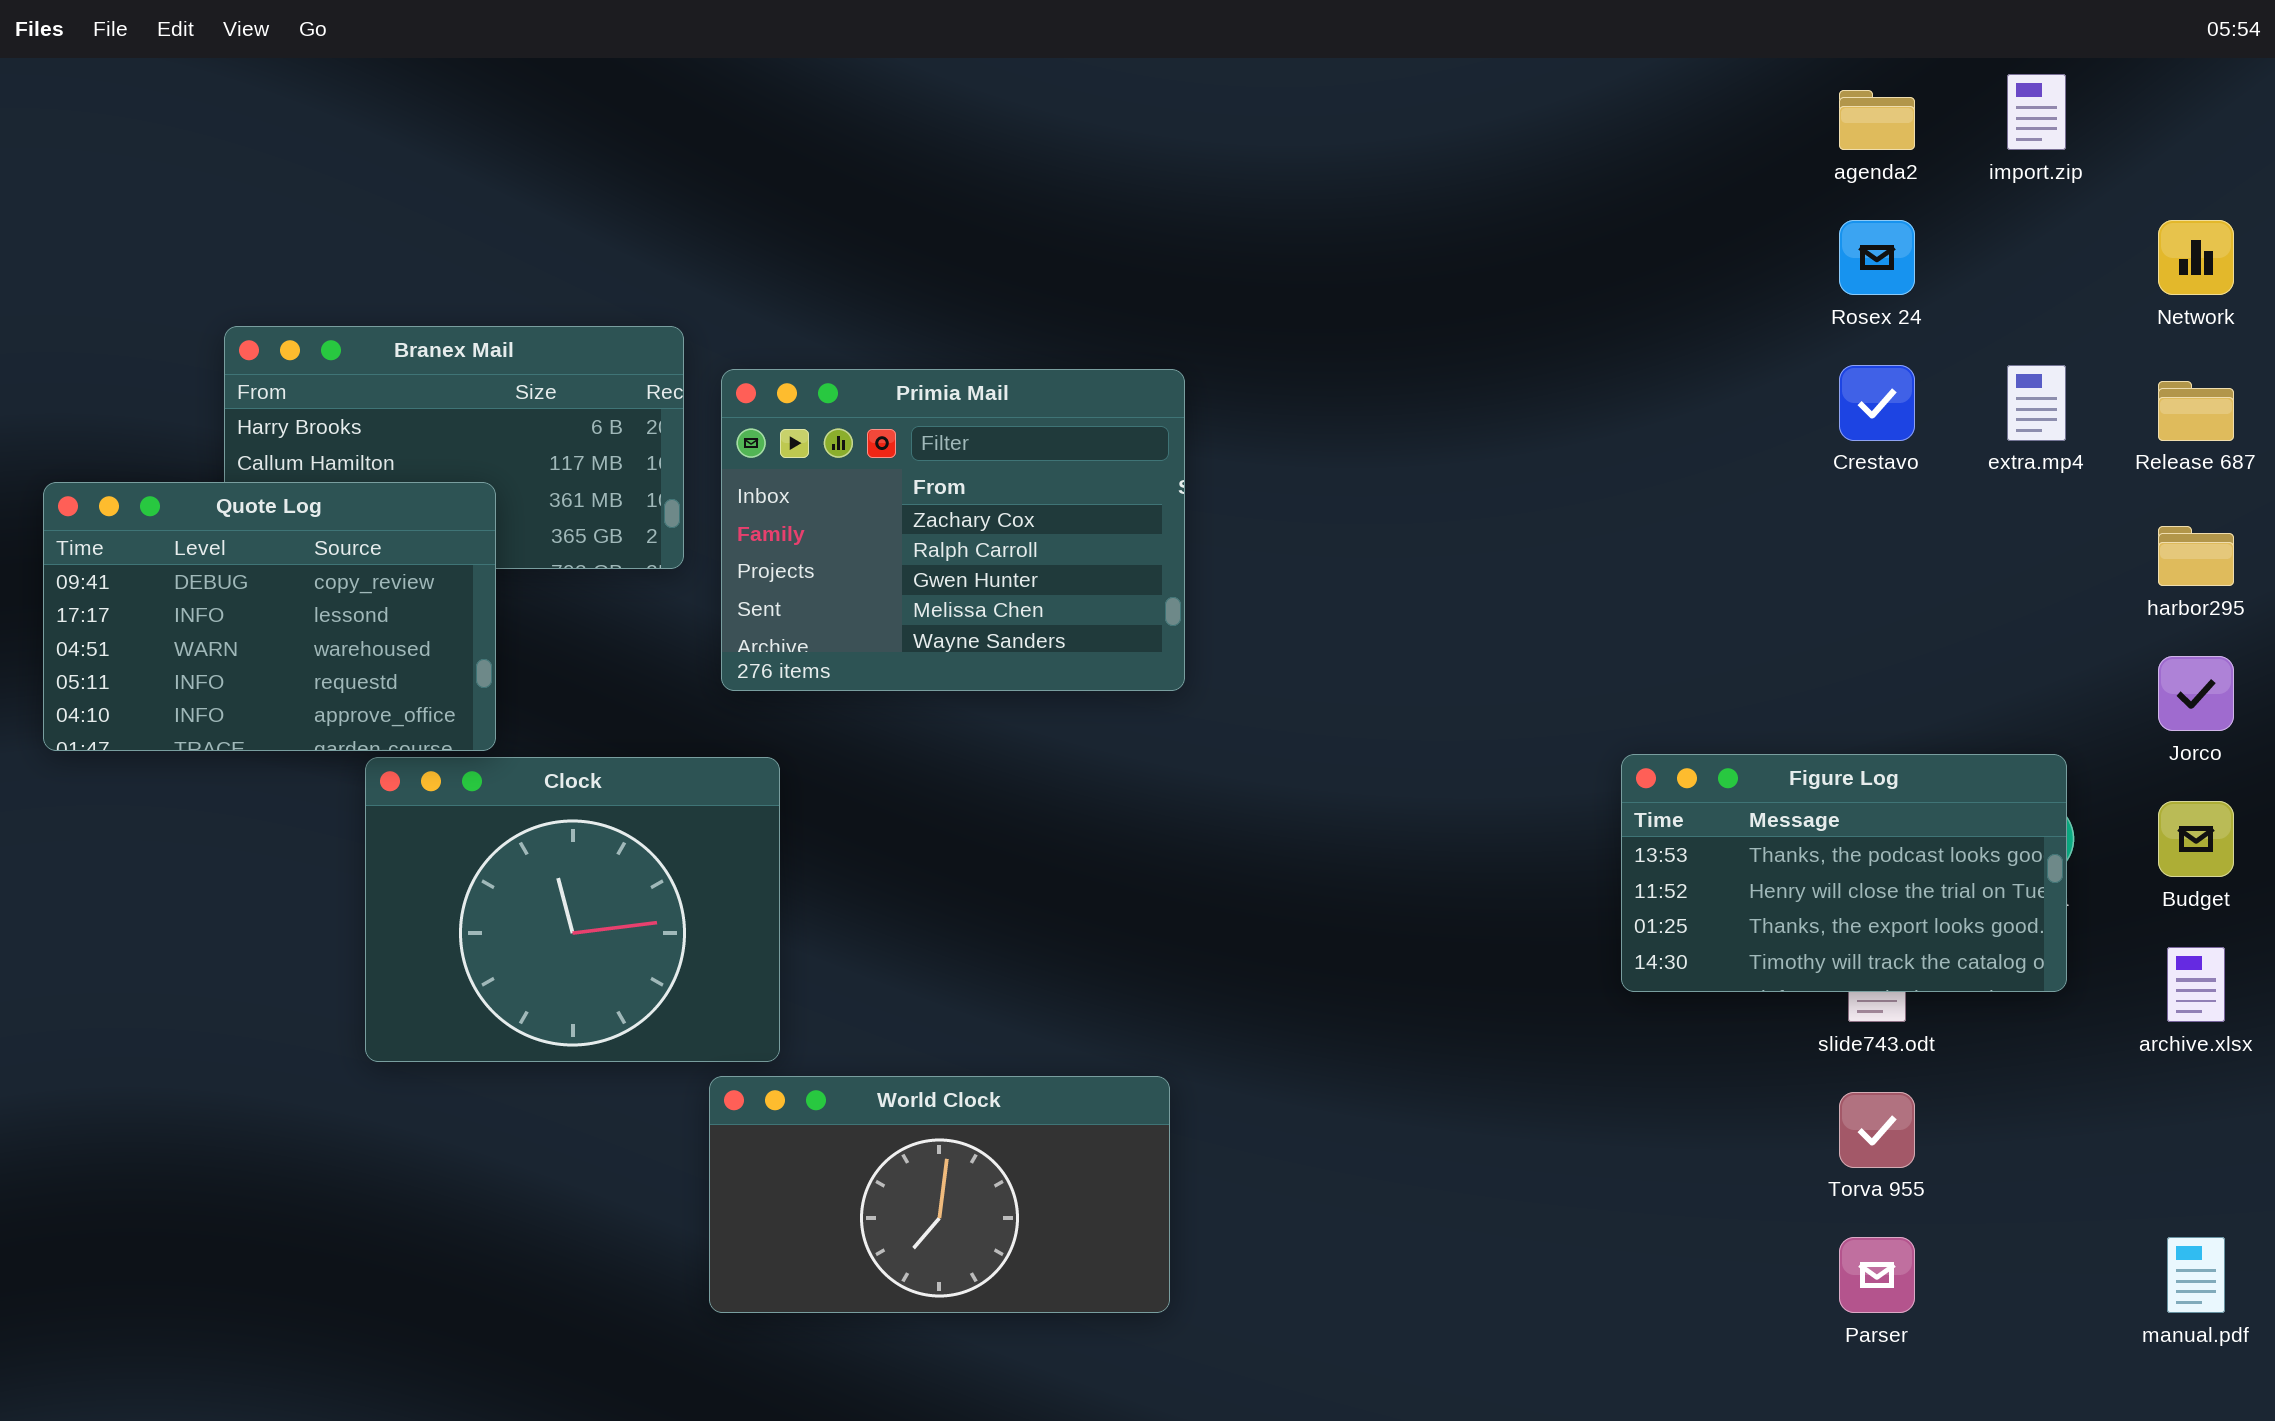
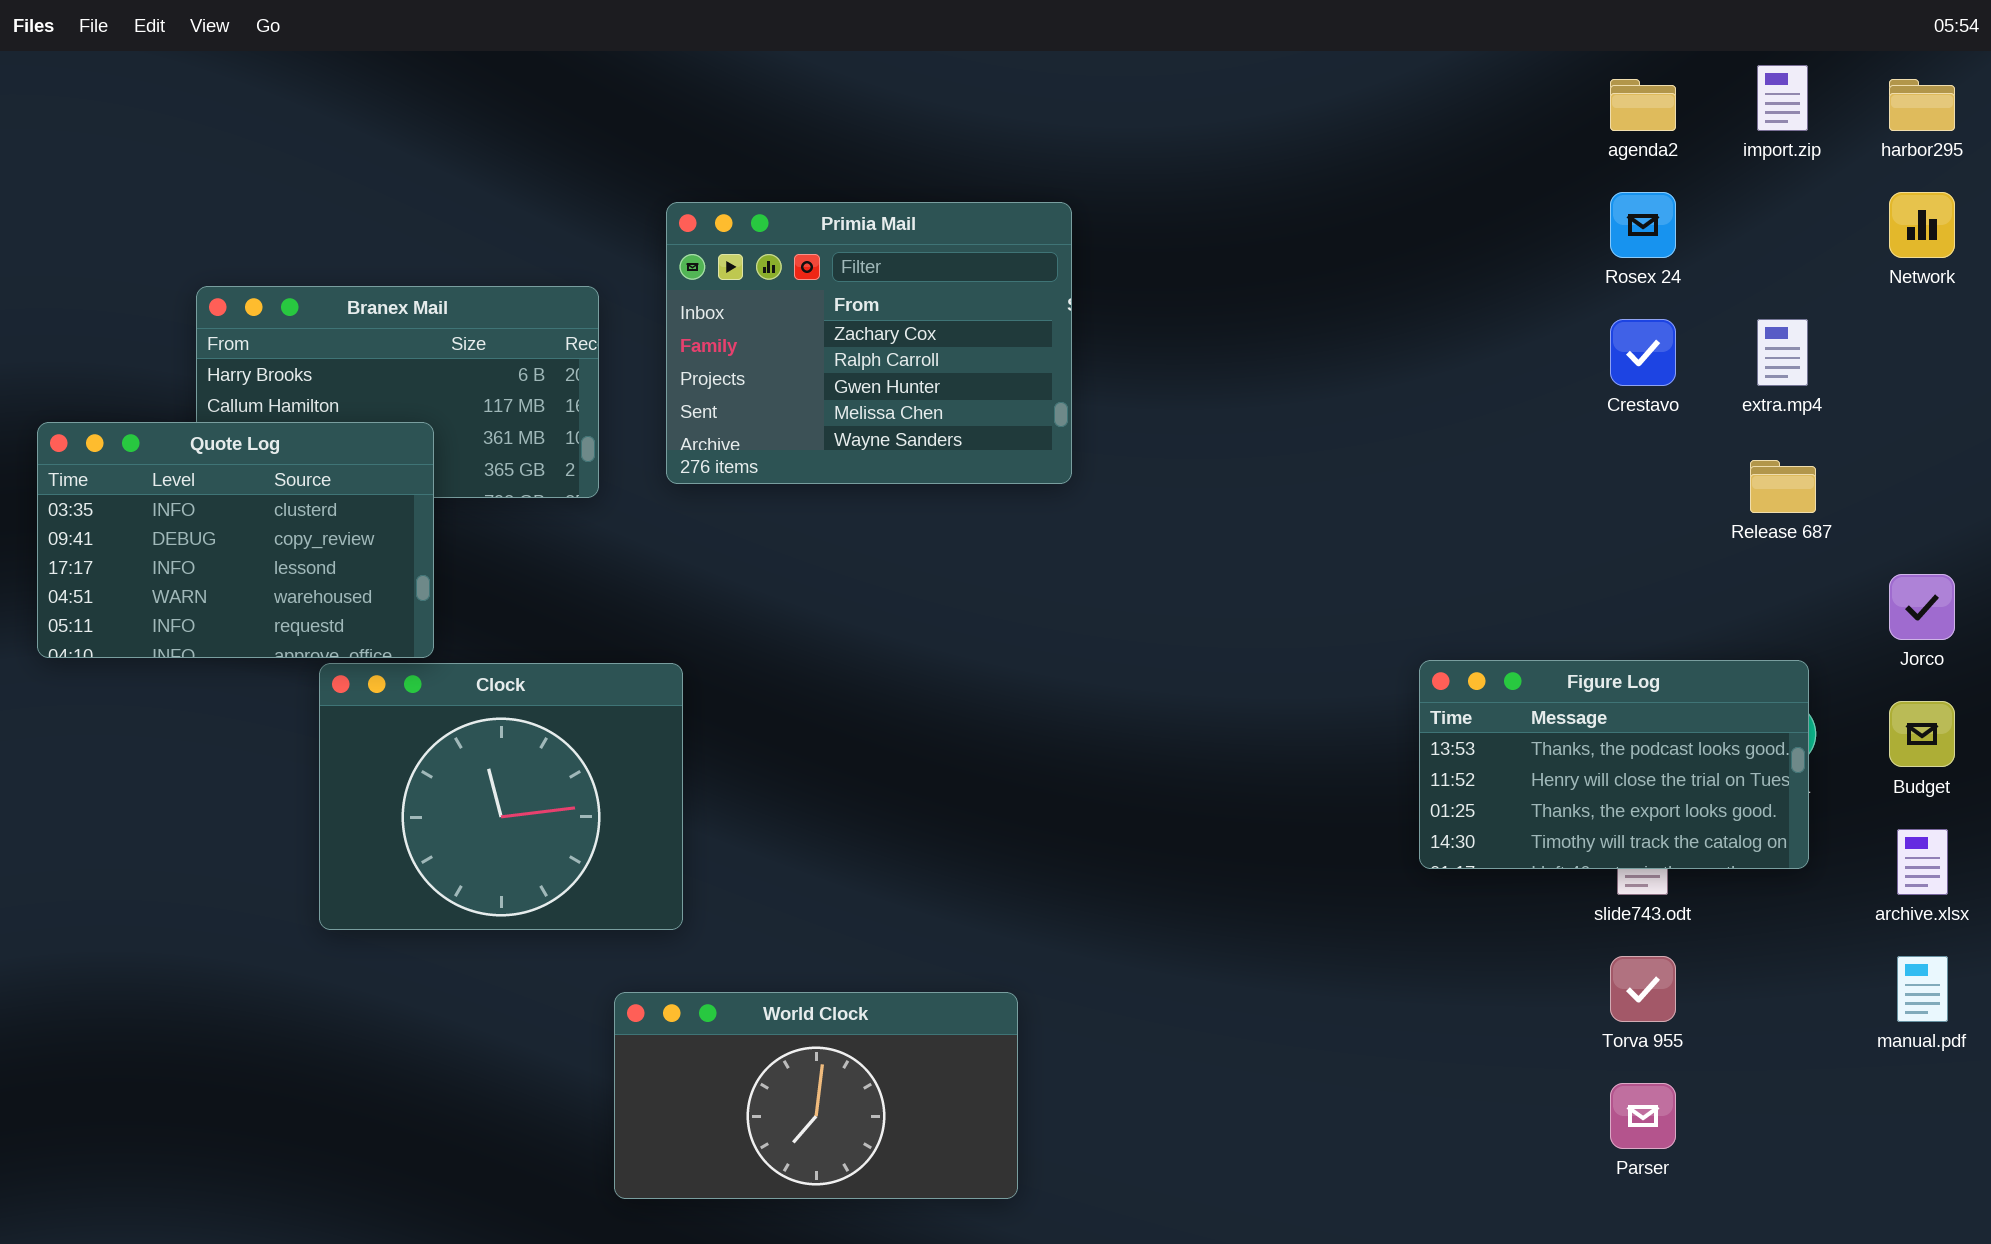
Primia Mail: [721,369,1185,691] -> [666,202,1072,484], moved
Release 687: [2158,381,2234,441] -> [1750,460,1816,513], moved
Quote Log: [43,482,496,751] -> [37,422,434,658], scrolled up 1 row
harbor295: [2158,526,2234,586] -> [1889,79,1955,131], moved
World Clock: [709,1076,1170,1313] -> [614,992,1018,1199], moved
manual.pdf: [2167,1237,2225,1313] -> [1897,956,1948,1022], moved

